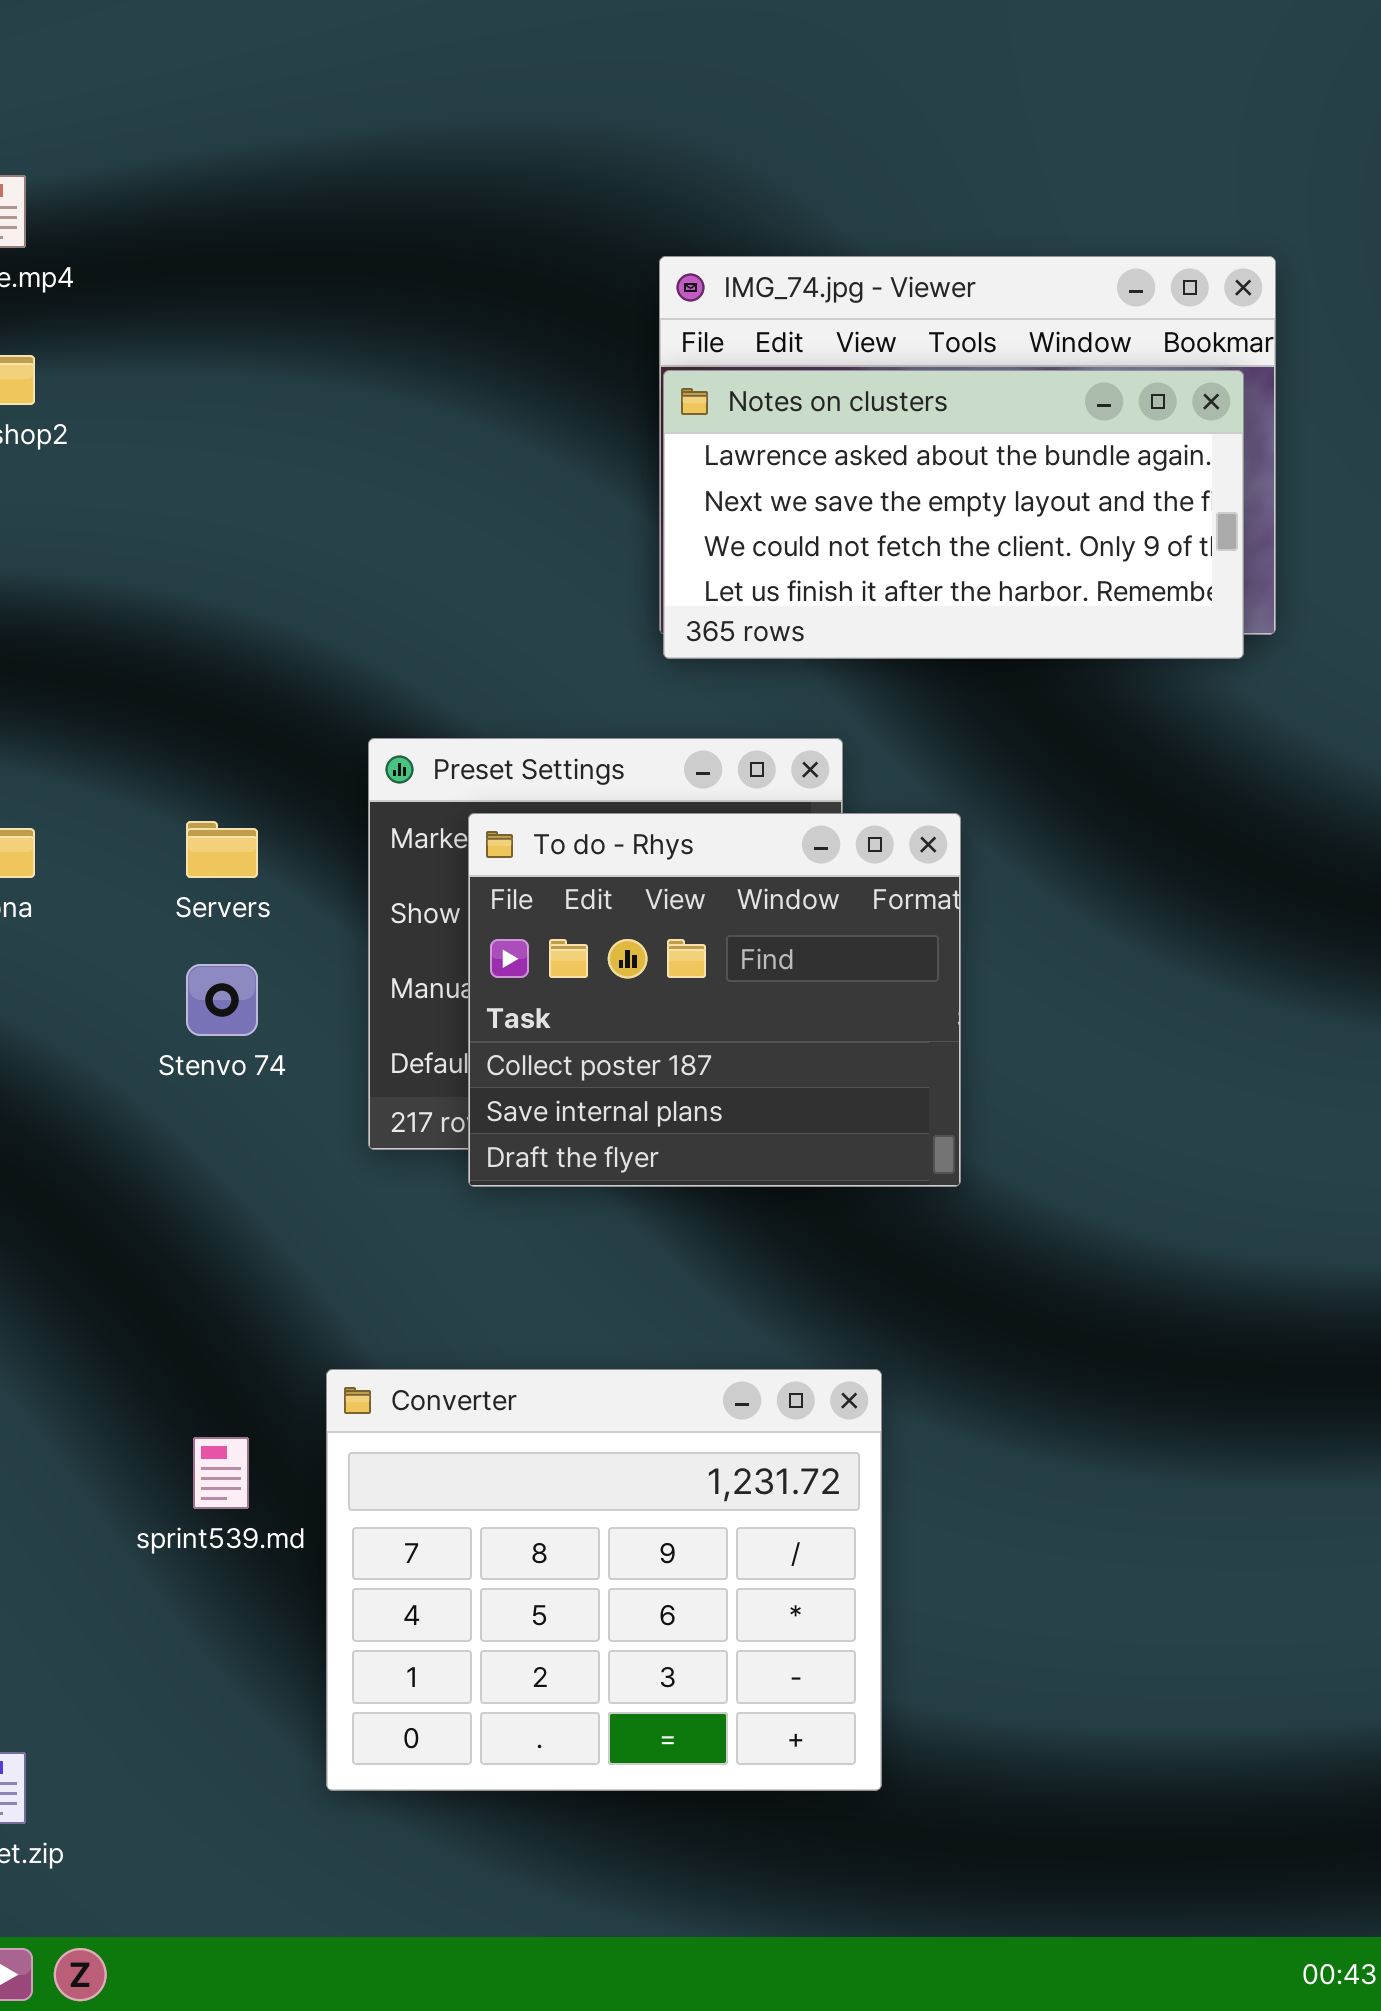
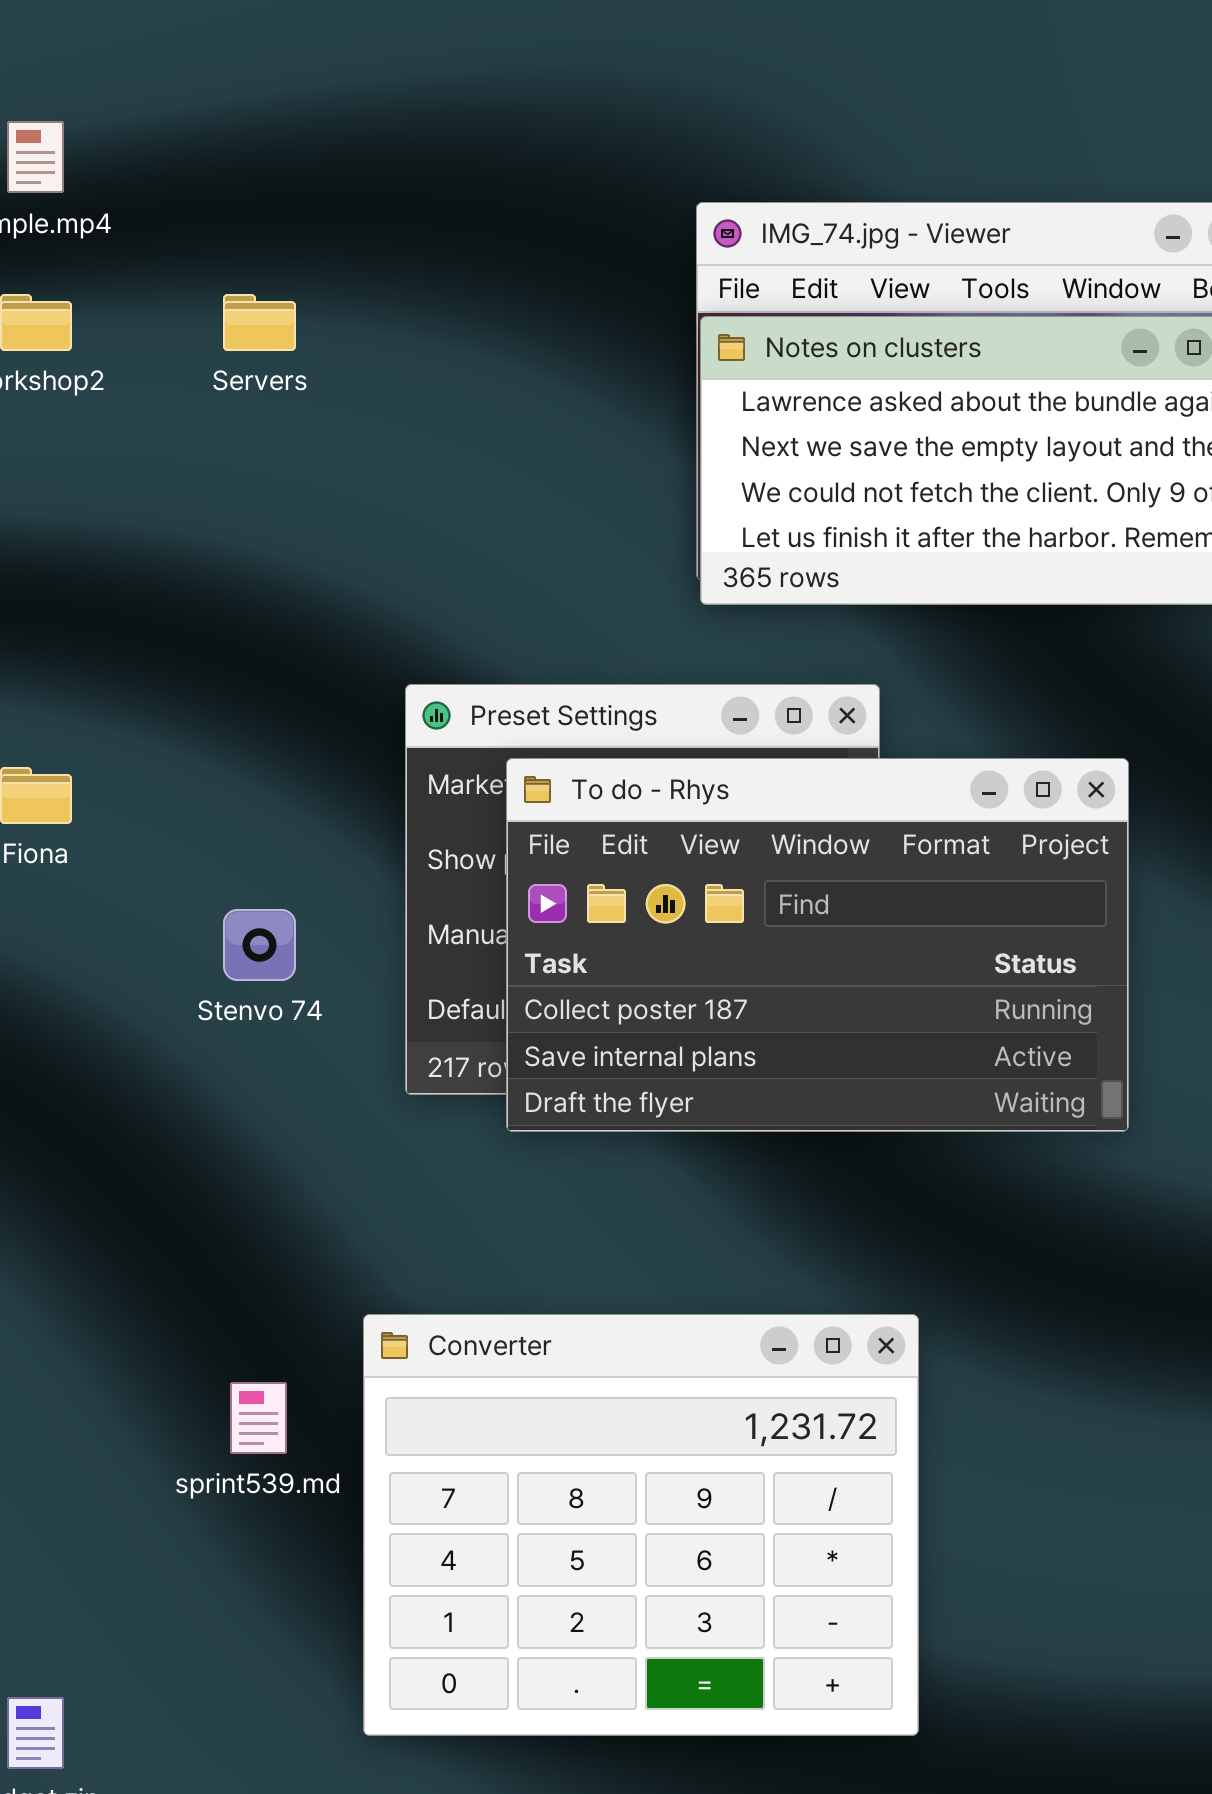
To do - Rhys: [468,813,961,1187] -> [506,758,1129,1132], resized
Servers: [186,821,258,878] -> [223,294,296,351], moved

